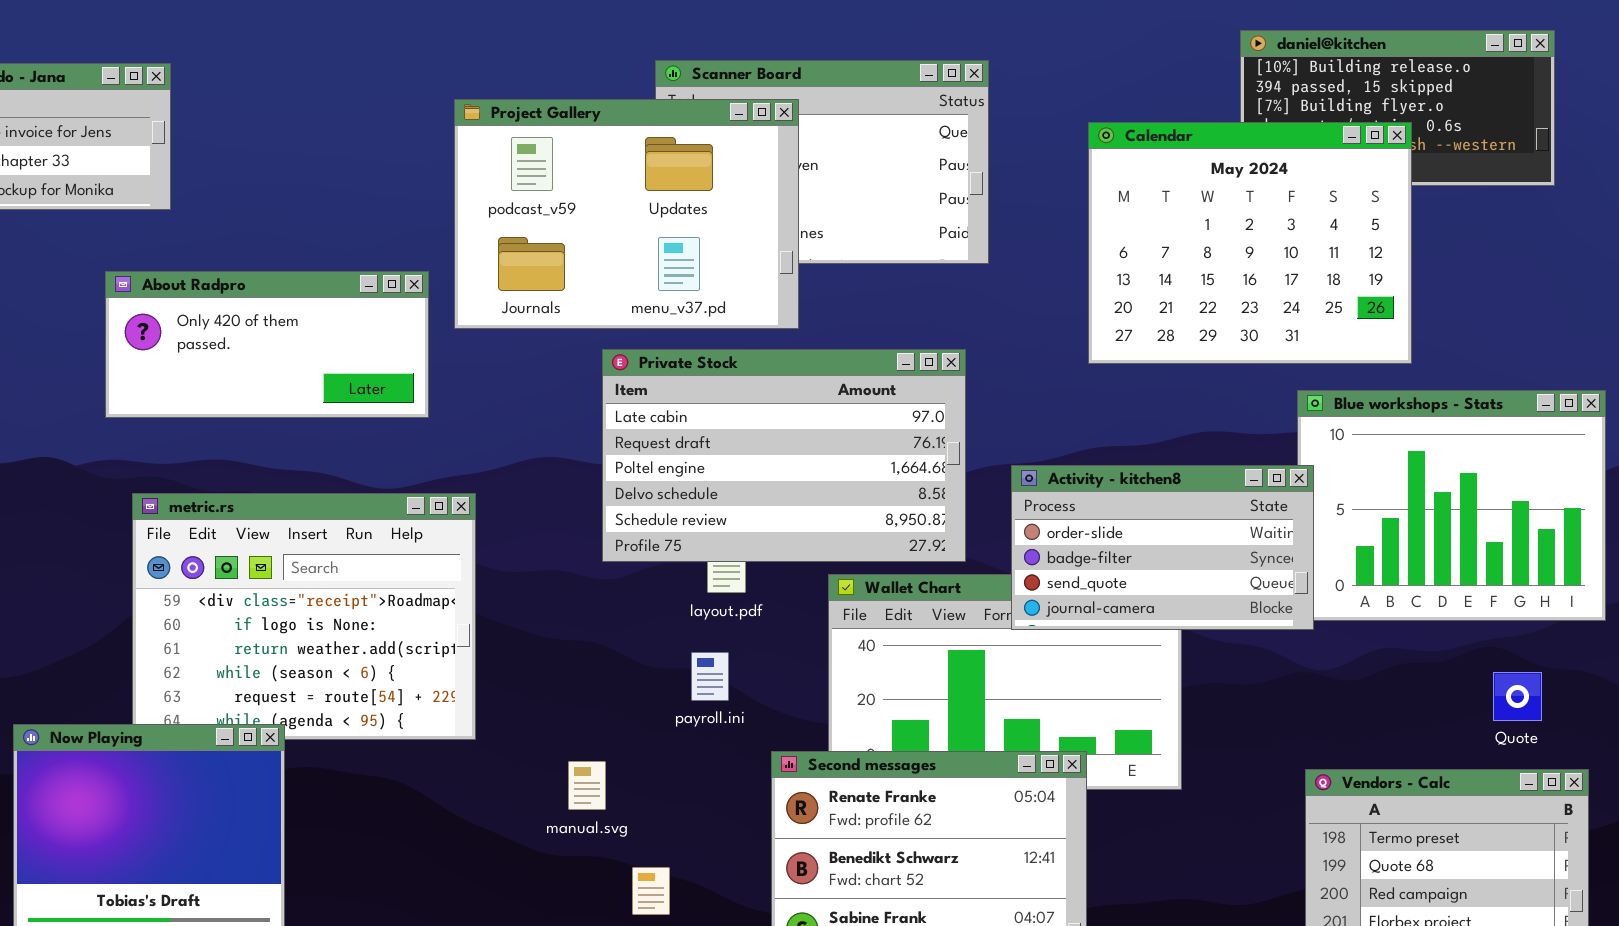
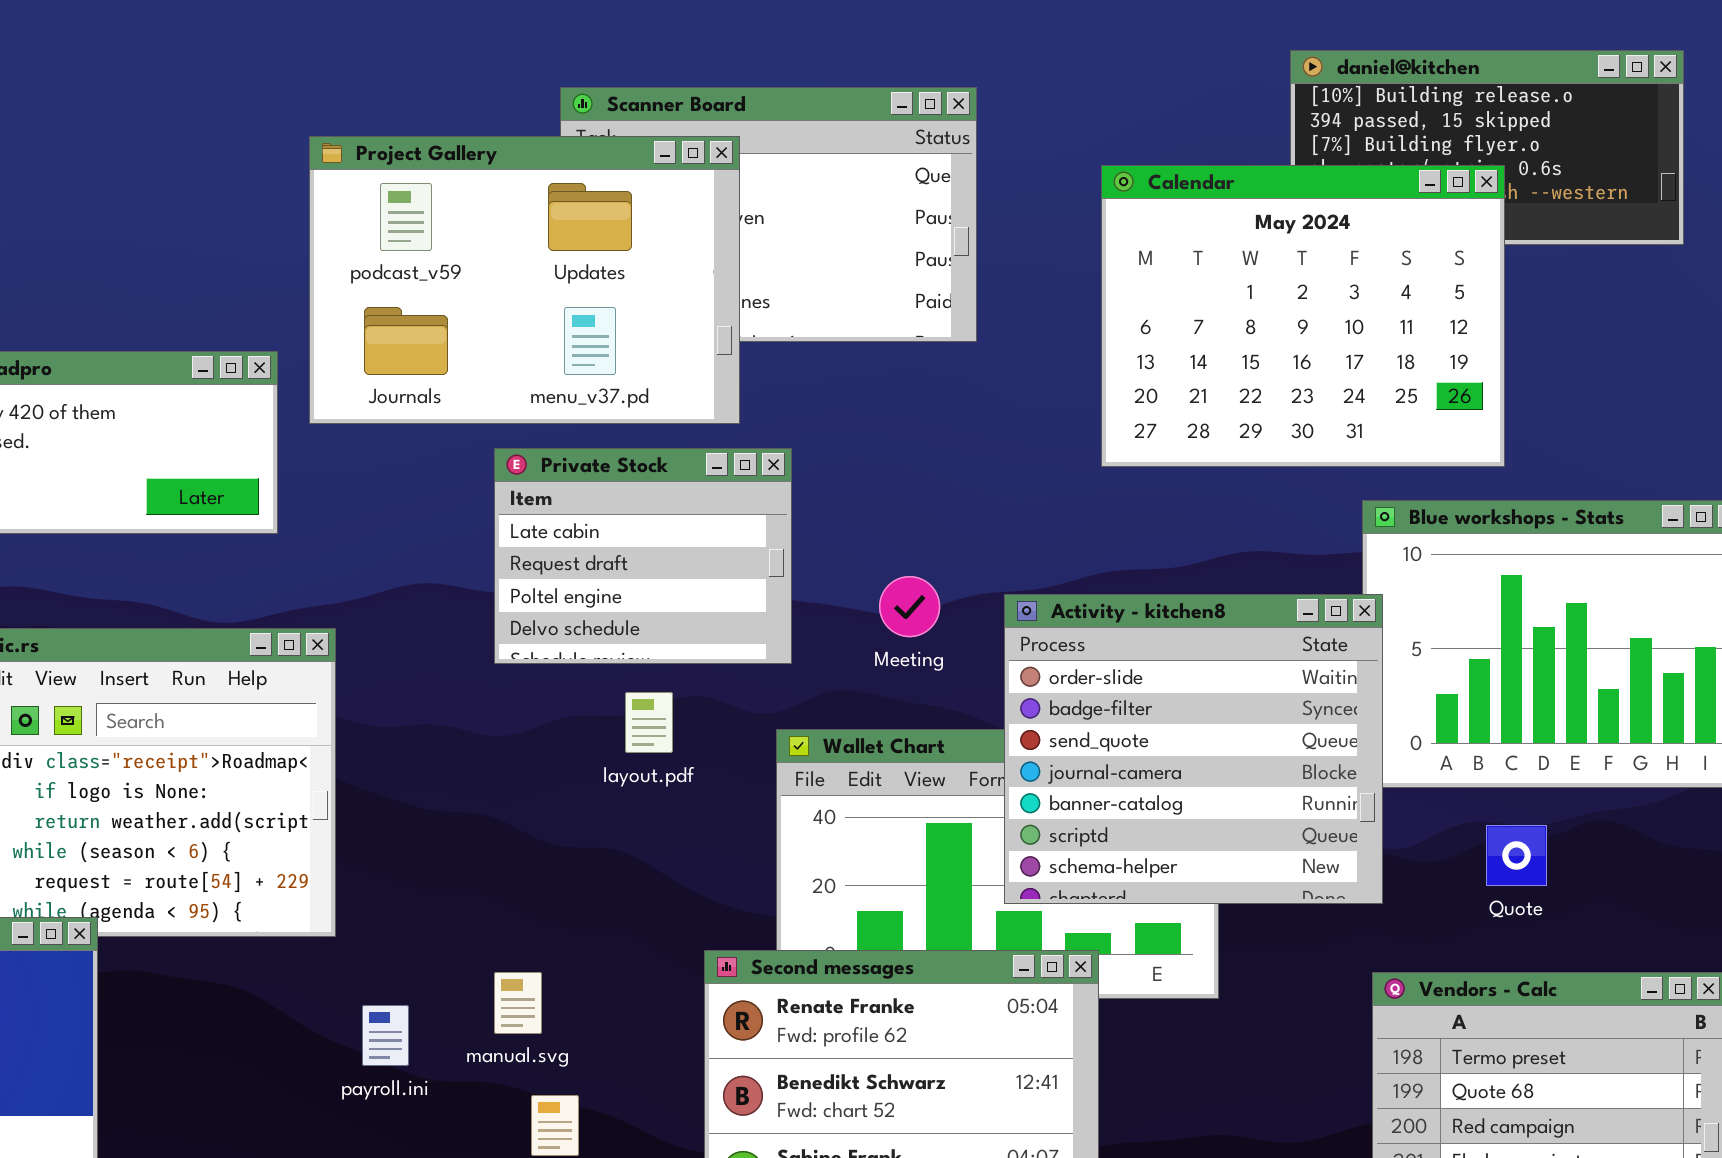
Private Stock: [602,349,966,562] -> [494,448,792,664], resized
Activity - kitchen8: [1011,465,1314,630] -> [1004,594,1383,904], resized
payroll.ini: [691,652,729,701] -> [362,1005,409,1066], moved
Quote: [1493,672,1542,721] -> [1486,825,1547,886], moved
manual.svg: [568,761,606,810] -> [494,972,542,1034], moved

